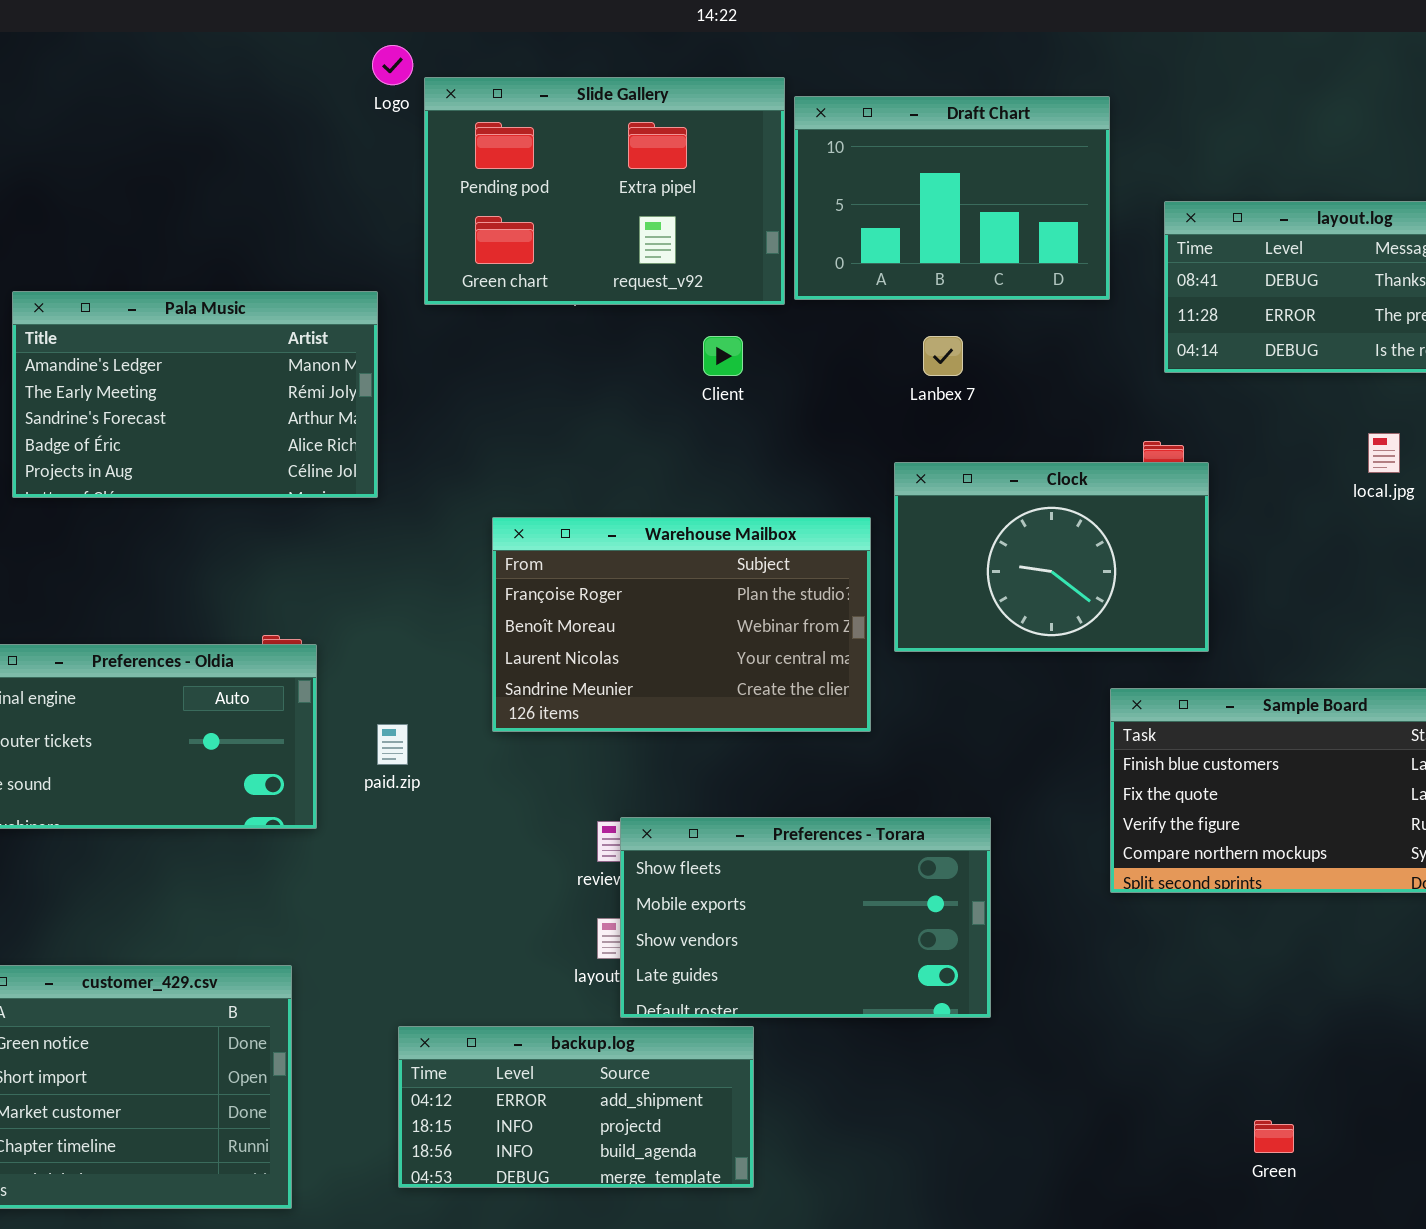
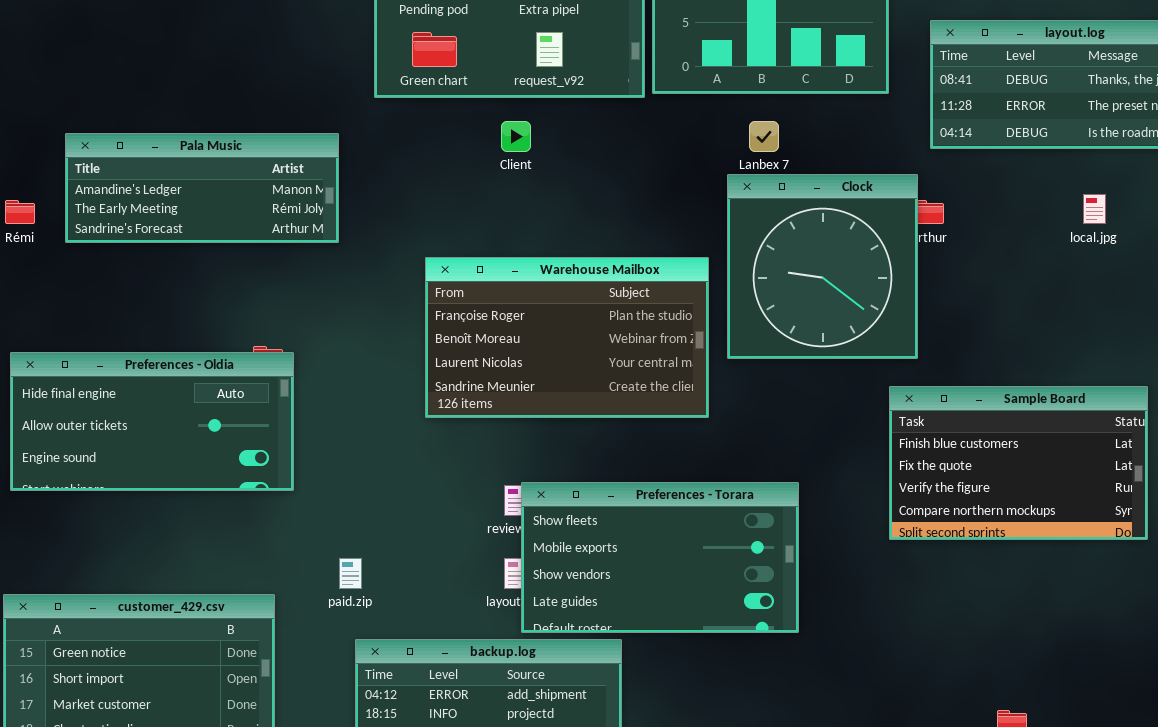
Pala Music: [12,291,378,498] -> [65,133,339,243], resized
Client: [703,336,743,376] -> [501,121,531,152], moved
Clock: [894,462,1209,652] -> [727,174,918,359], resized
paid.zip: [377,724,408,765] -> [339,558,362,589], moved

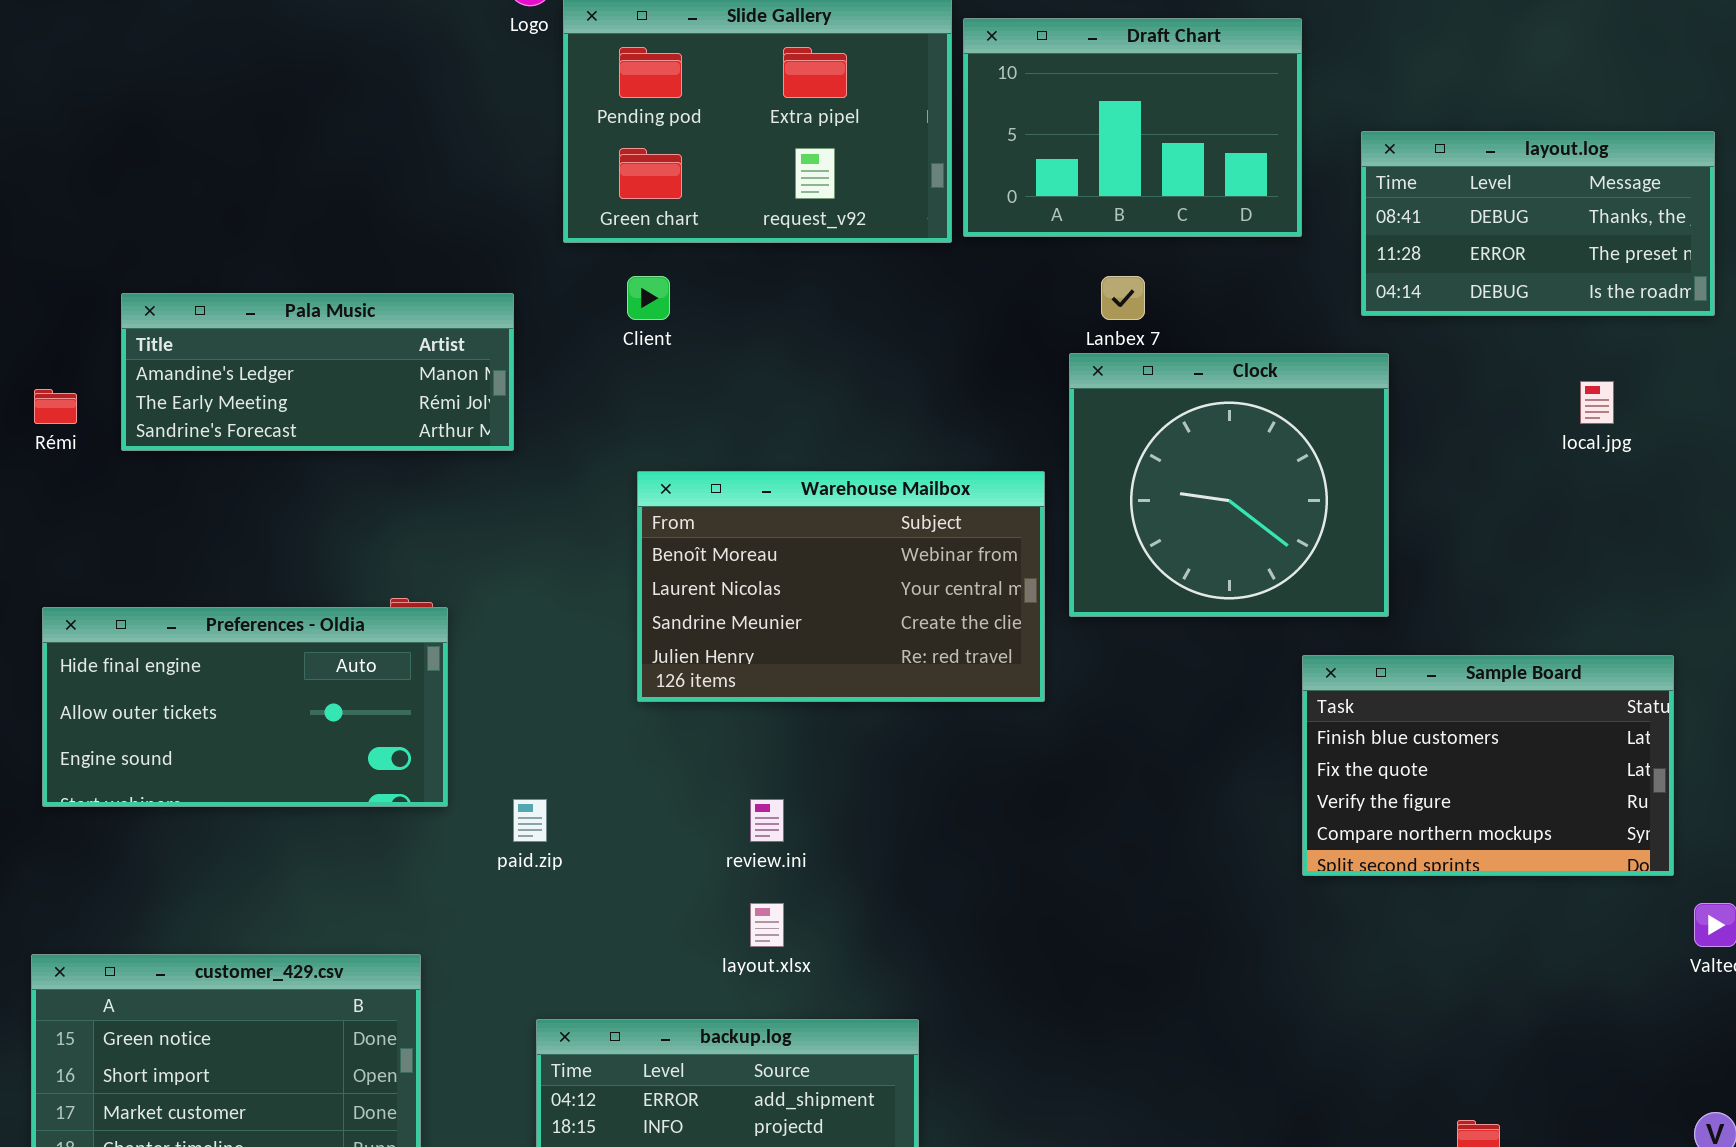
Client: [501,121,531,152] -> [627,276,670,320], moved
Clock: [727,174,918,359] -> [1069,353,1389,617], resized
Warehouse Mailbox: [425,257,709,418] -> [637,471,1045,702], scrolled down 1 row
Preferences - Torara: [521,482,799,633] -> none, closed
paid.zip: [339,558,362,589] -> [513,799,547,842], moved

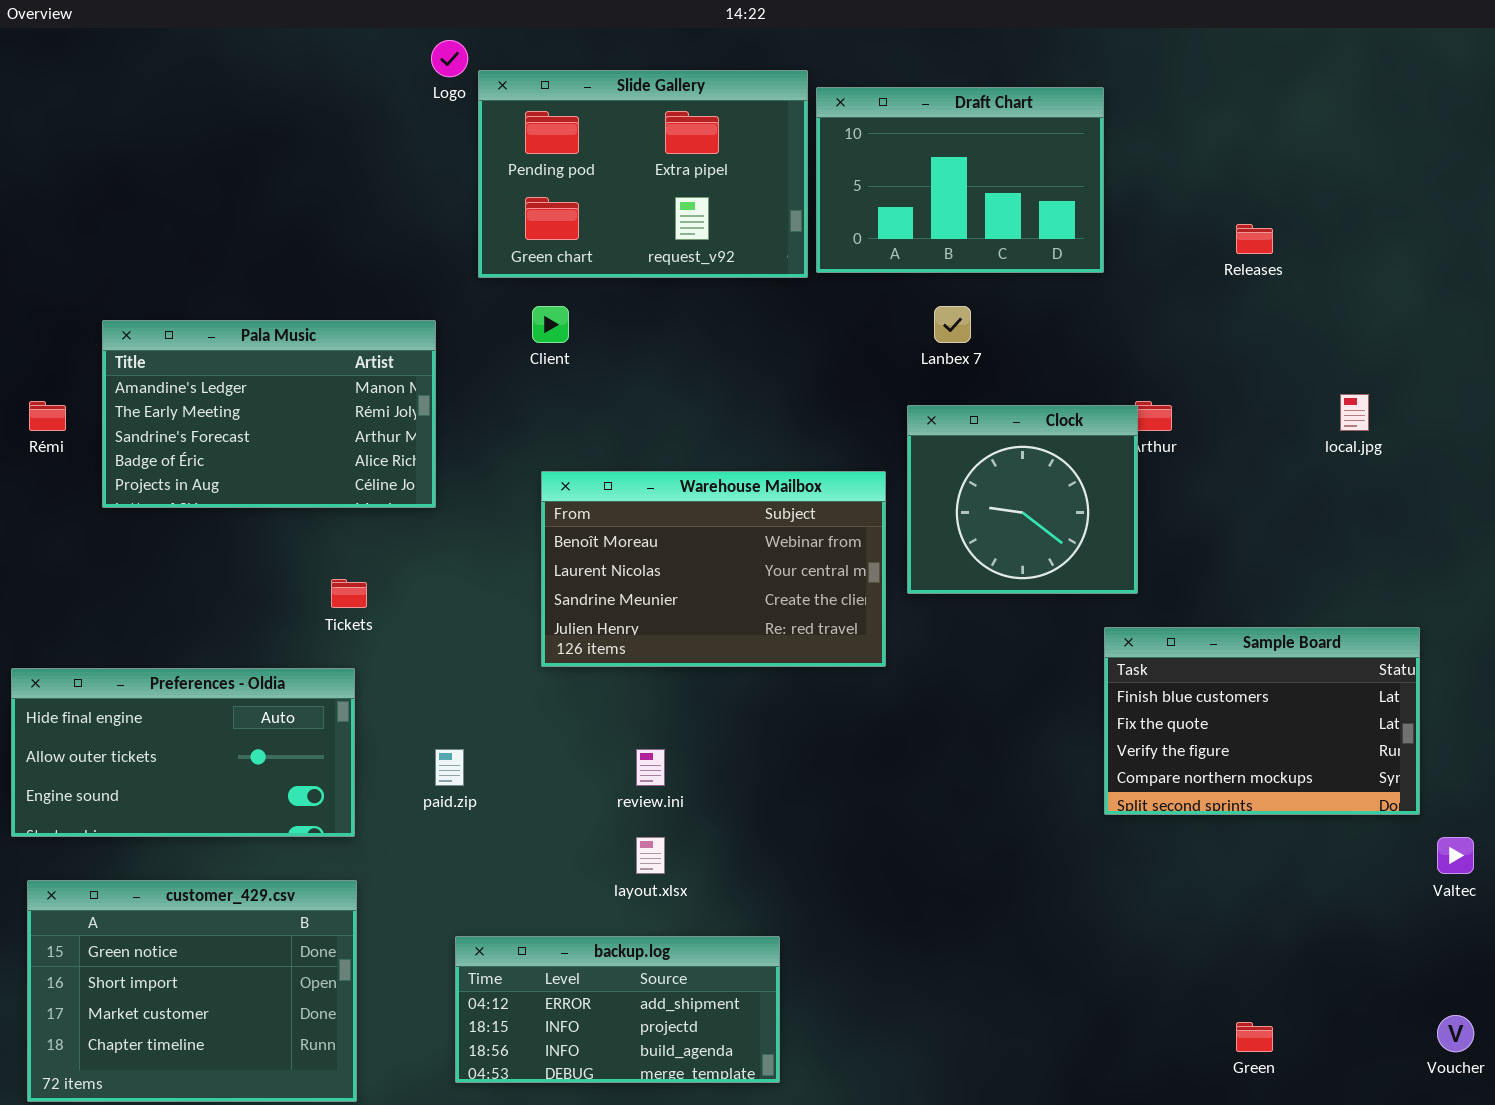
layout.log: [1361,131,1715,316] -> none, closed
Pala Music: [121,293,514,451] -> [102,320,436,508], resized
Clock: [1069,353,1389,617] -> [907,405,1138,594], resized
Preferences - Oldia: [42,607,448,807] -> [11,668,355,837], moved

